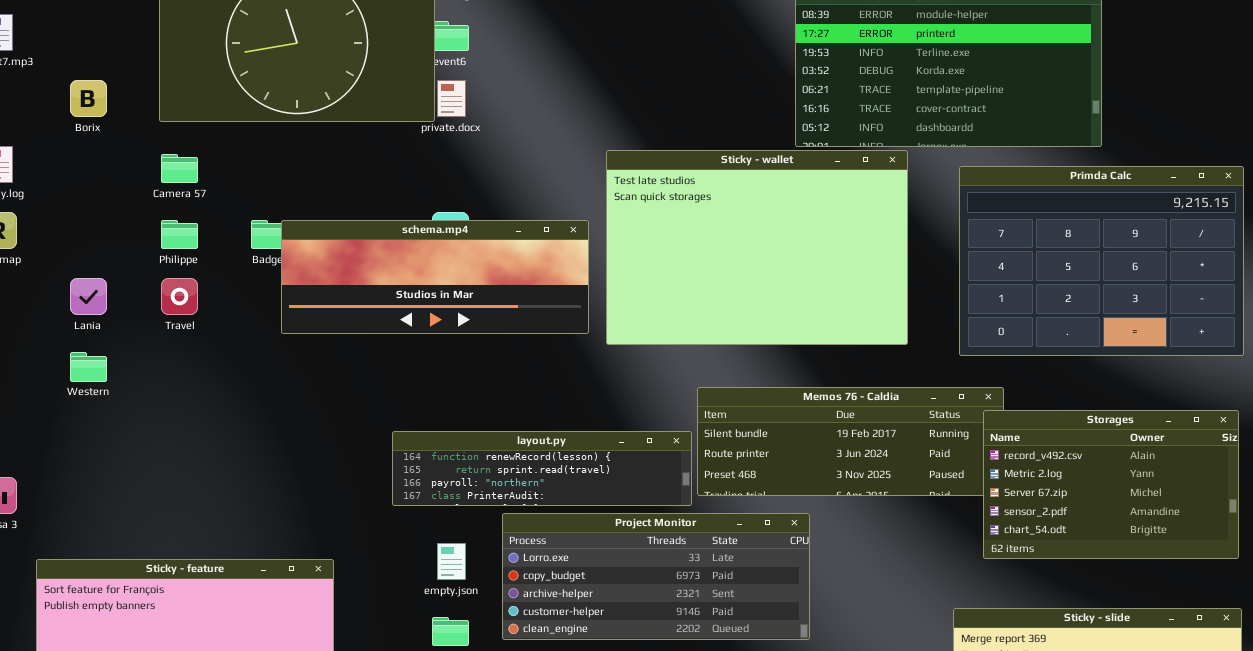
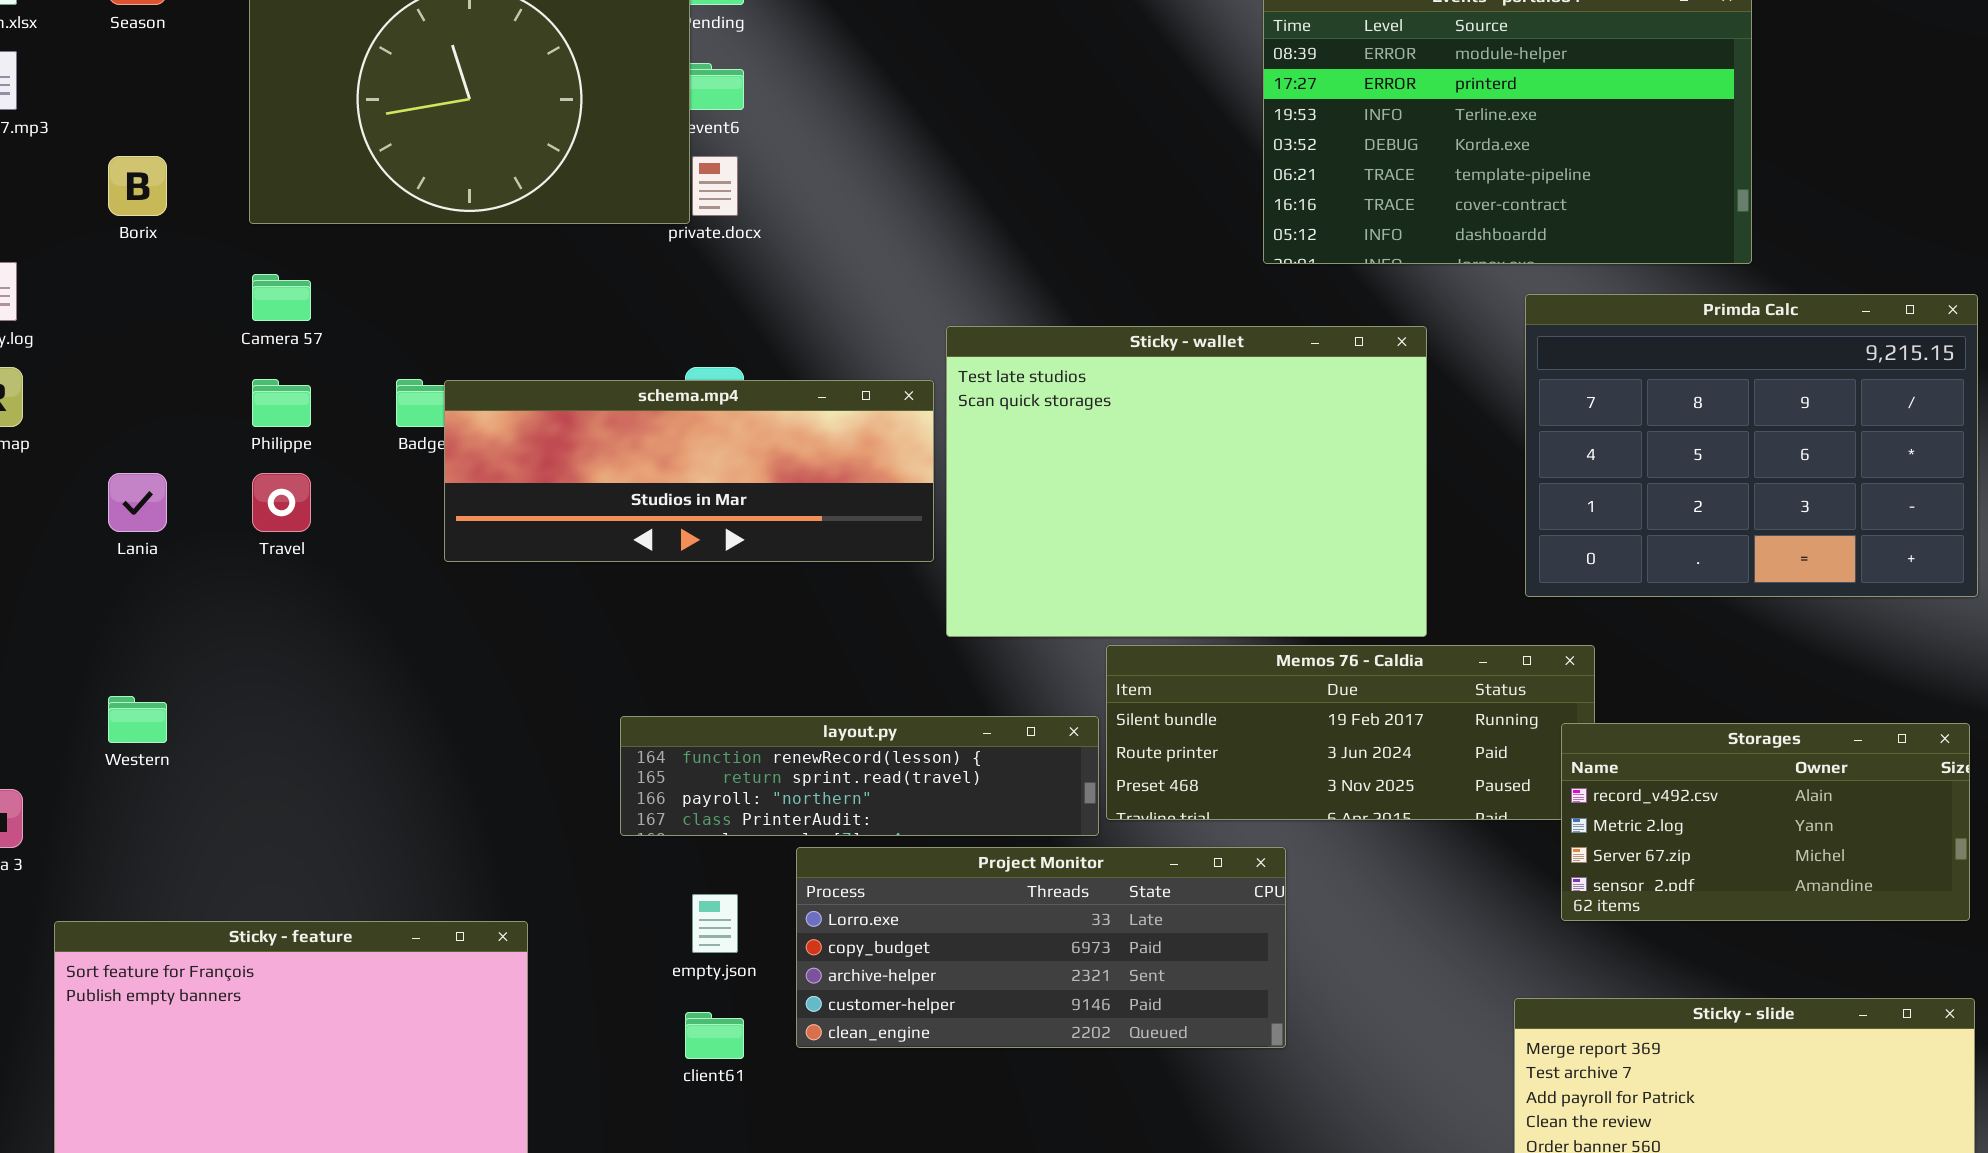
Sticky - wallet: [606,150,908,345] -> [946,326,1427,637], moved
Western: [70,352,107,382] -> [108,696,167,743], moved
Storages: [983,410,1239,559] -> [1561,723,1970,921], resized

